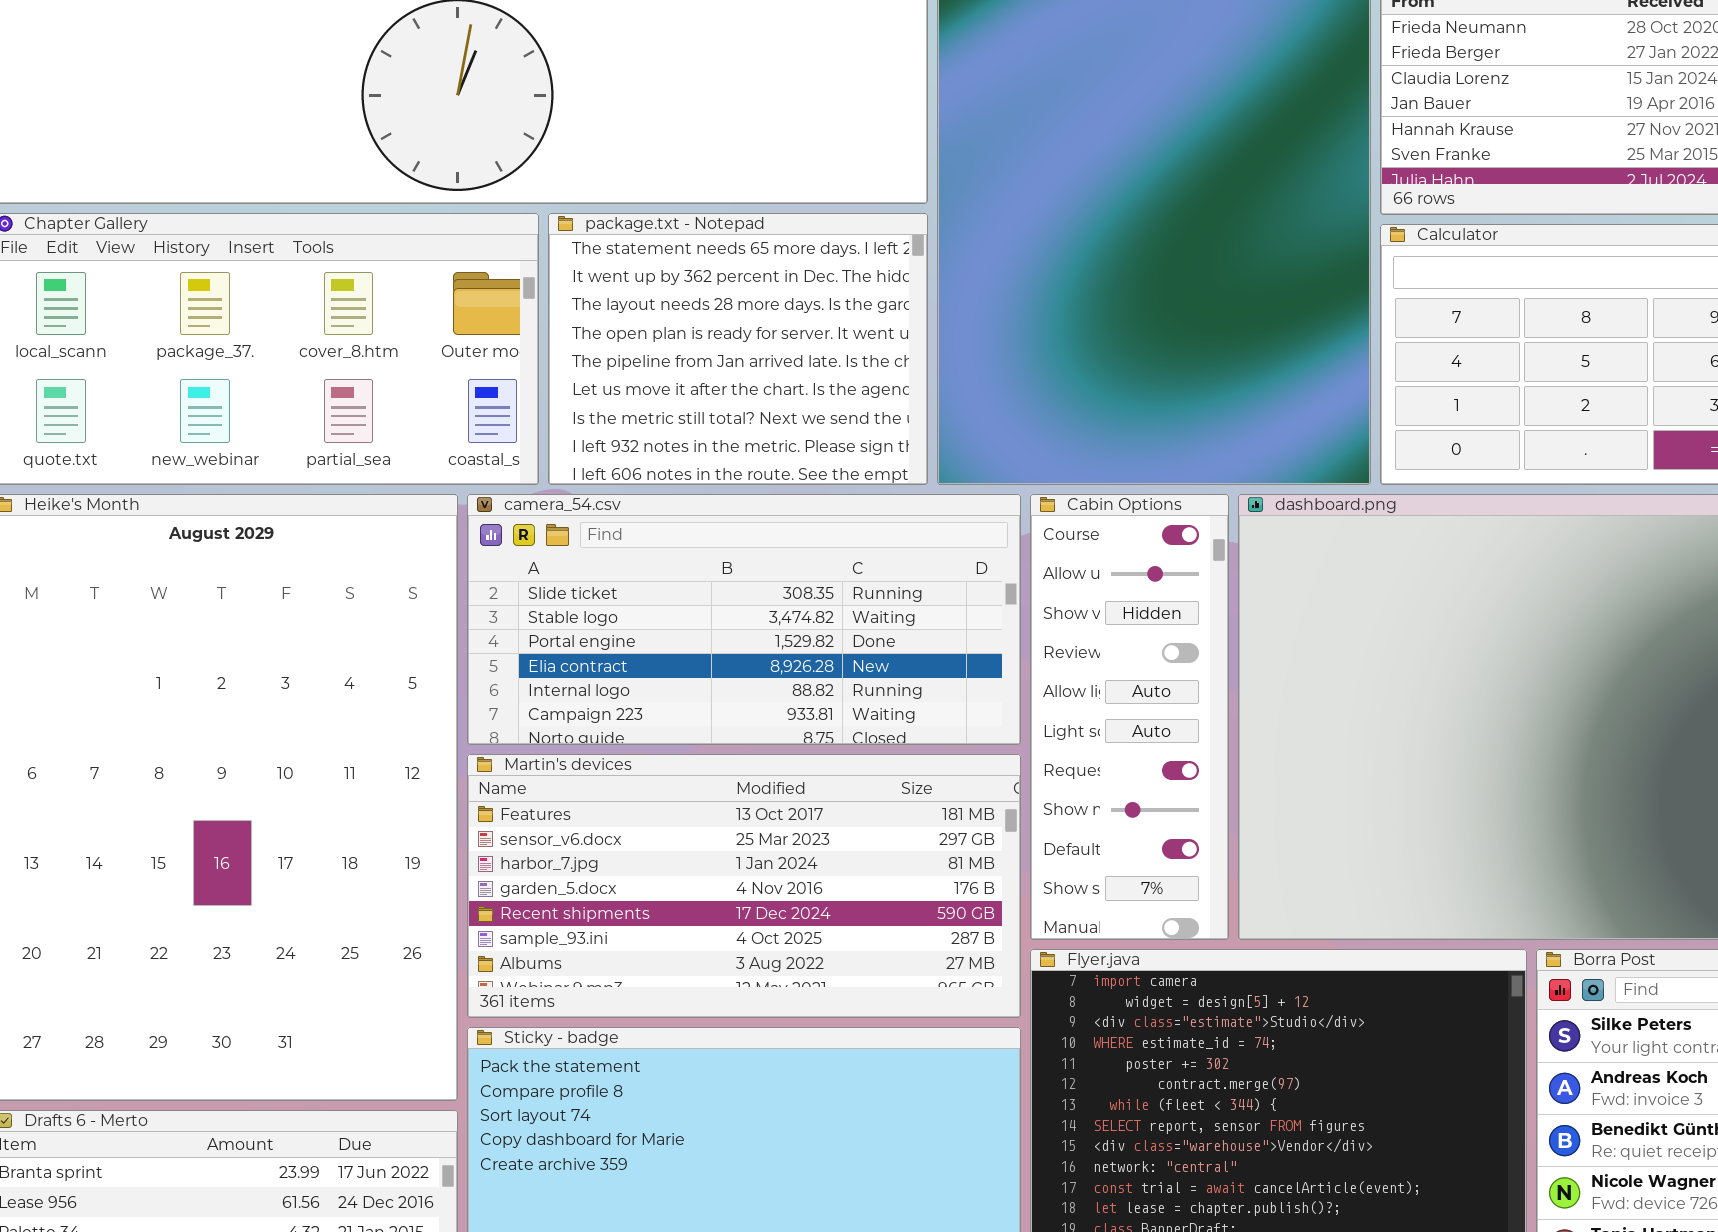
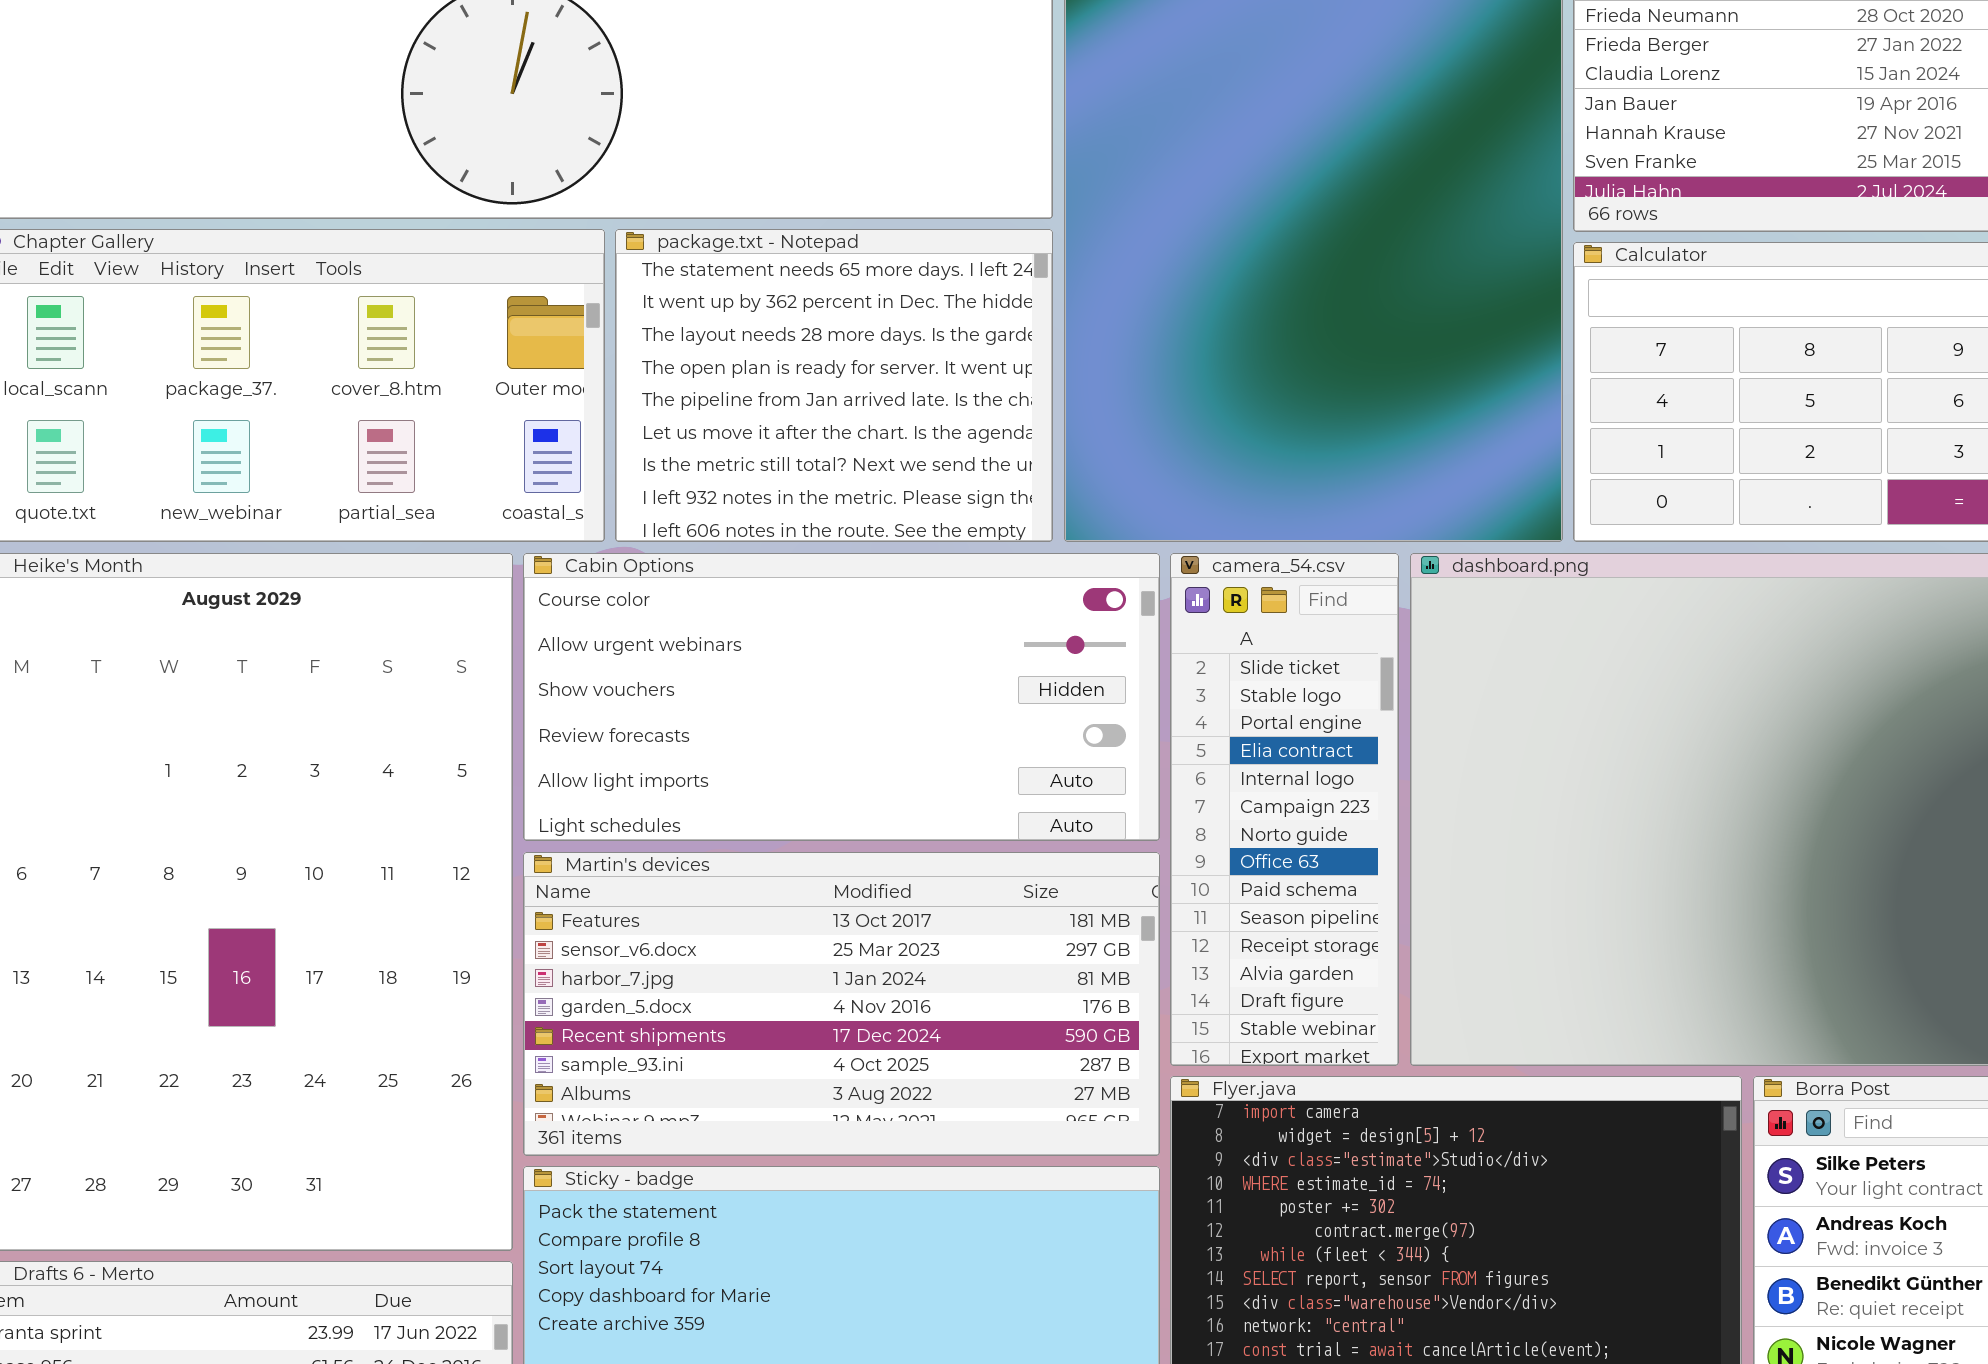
camera_54.csv: [467,494,1021,745] -> [1170,553,1399,1066], moved, resized
Cabin Options: [1030,494,1229,940] -> [523,553,1160,841], moved, resized

